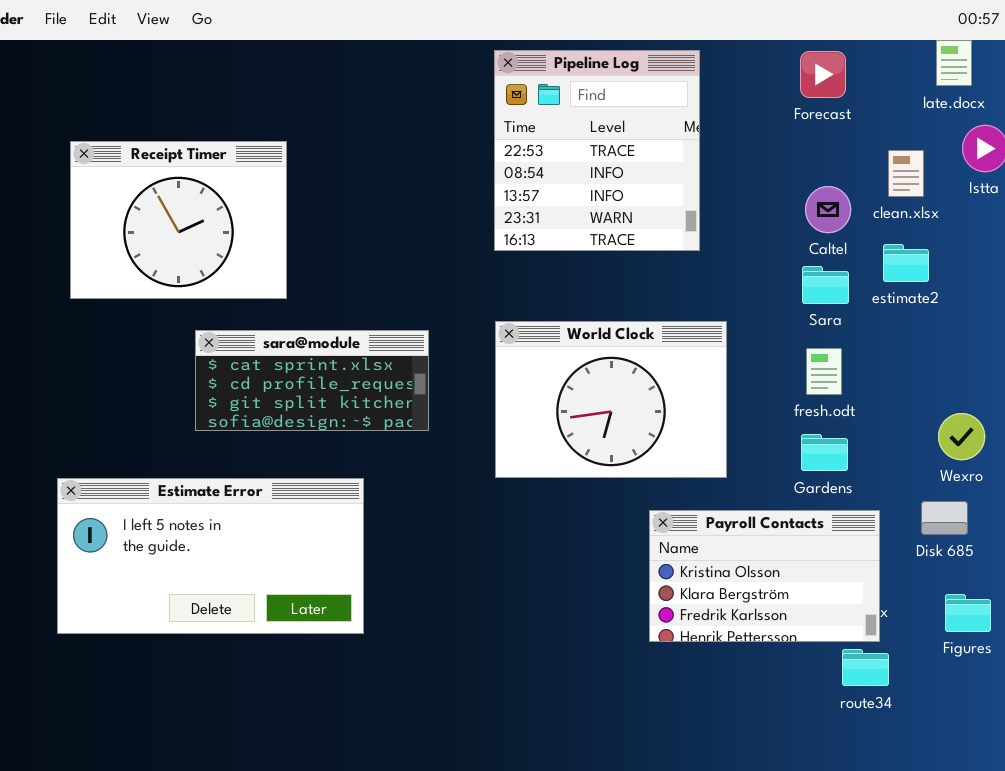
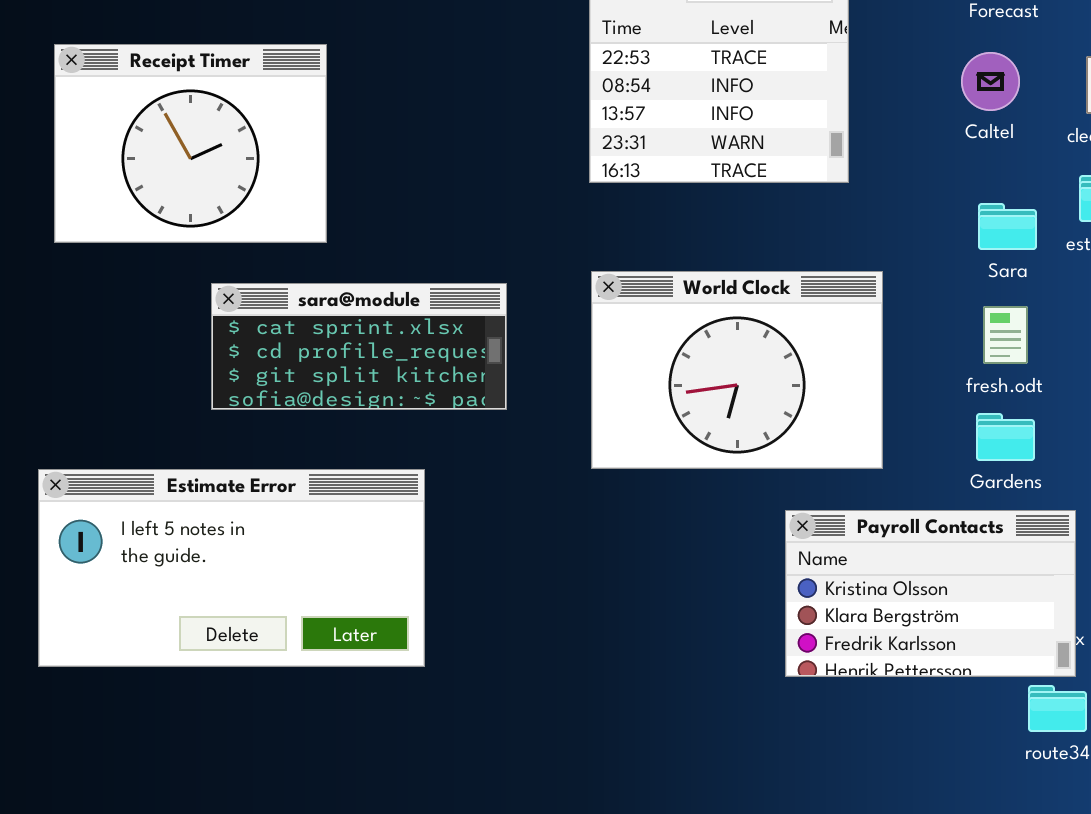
Caltel: [805,186,851,233] -> [961,52,1020,111], moved

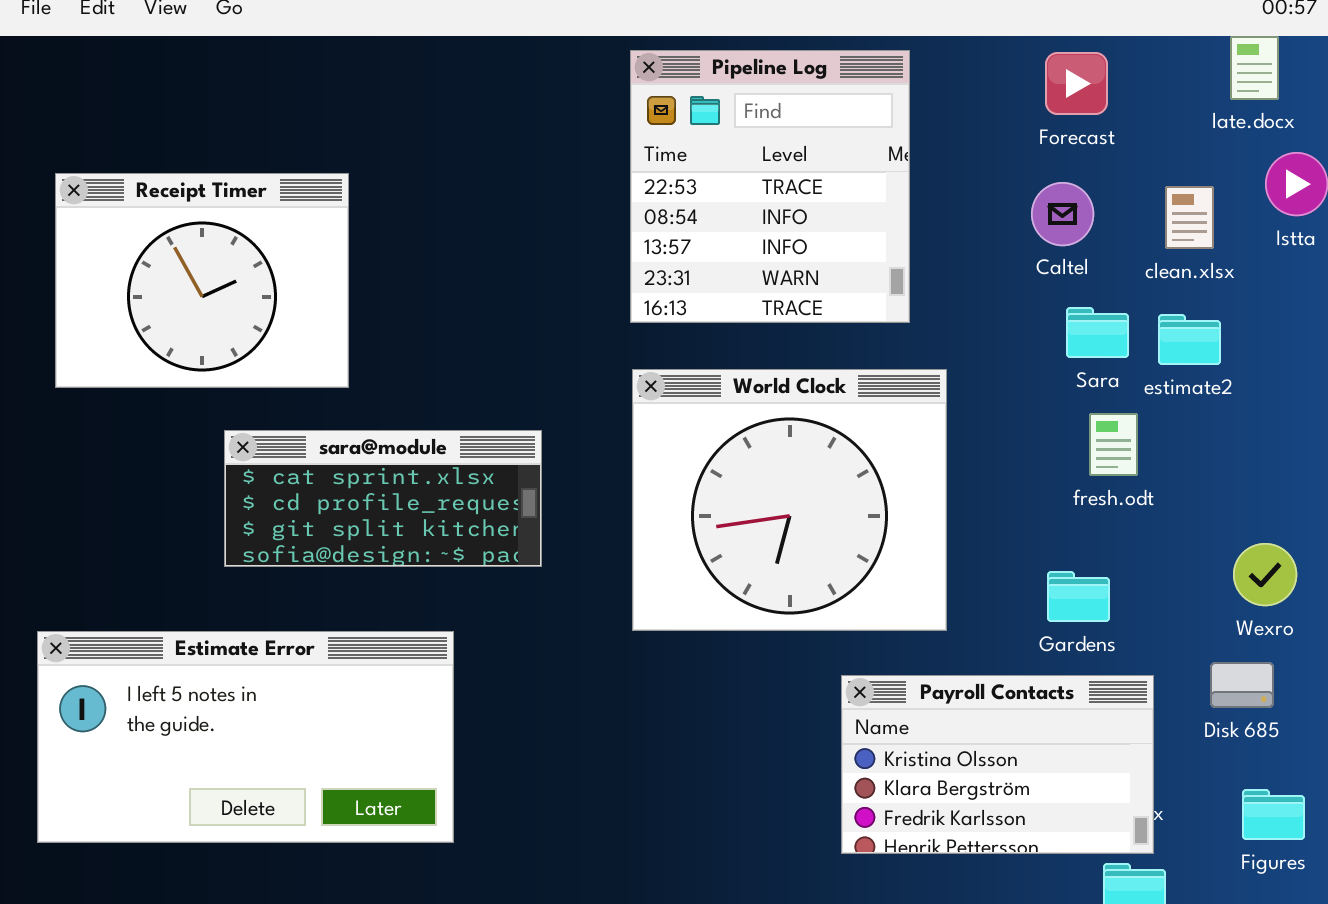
Sara: [978,203,1037,250] -> [1066,307,1129,358], moved
World Clock: [591,271,883,469] -> [632,369,947,631], resized
fresh.odt: [983,306,1028,364] -> [1089,413,1138,476], moved

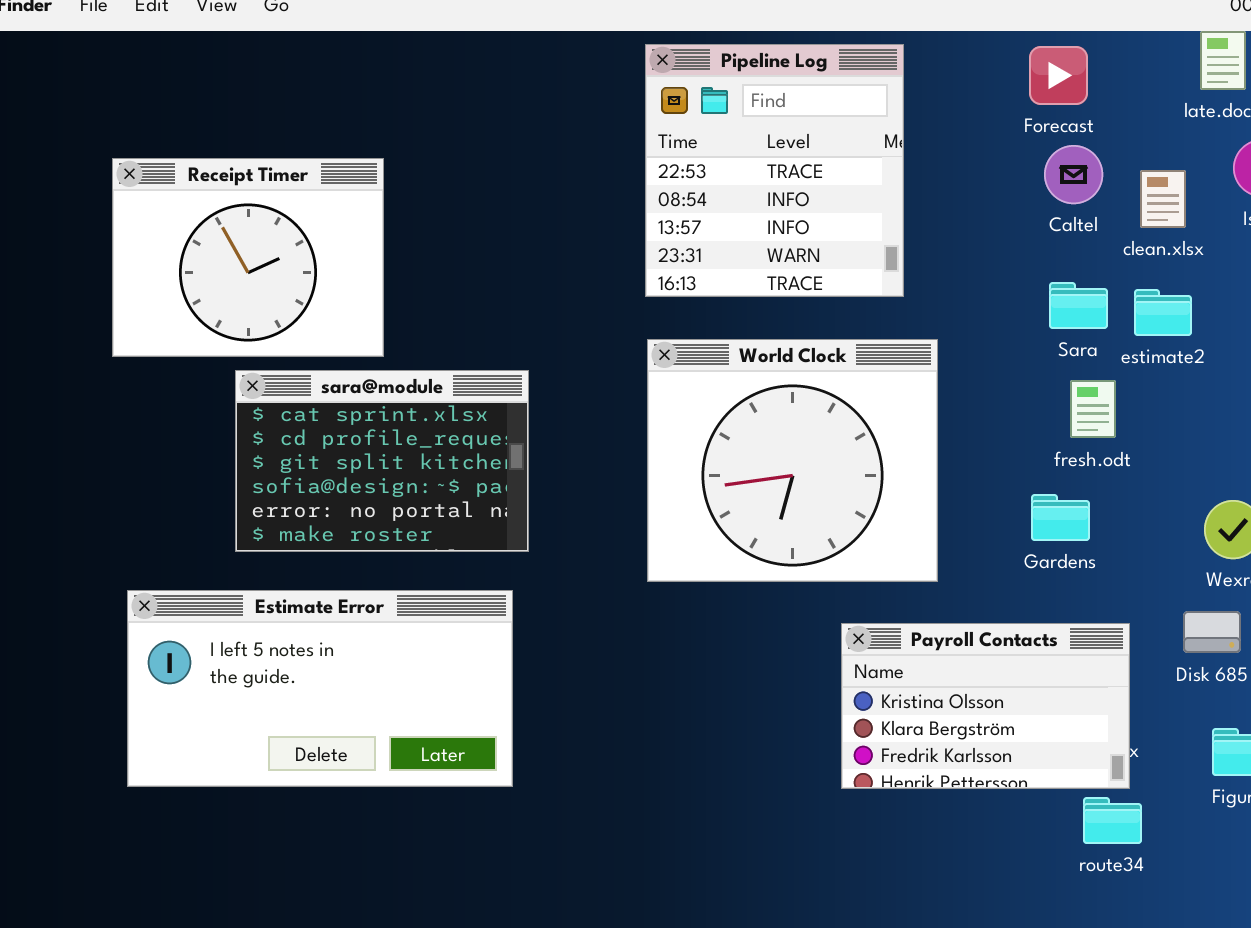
Caltel: [1031,182,1094,246] -> [1044,145,1103,204], moved
sara@module: [224,430,542,567] -> [235,370,529,552], moved, resized
Gardens: [1047,571,1110,622] -> [1031,494,1090,541], moved
Estimate Error: [37,631,454,843] -> [127,590,513,787], moved

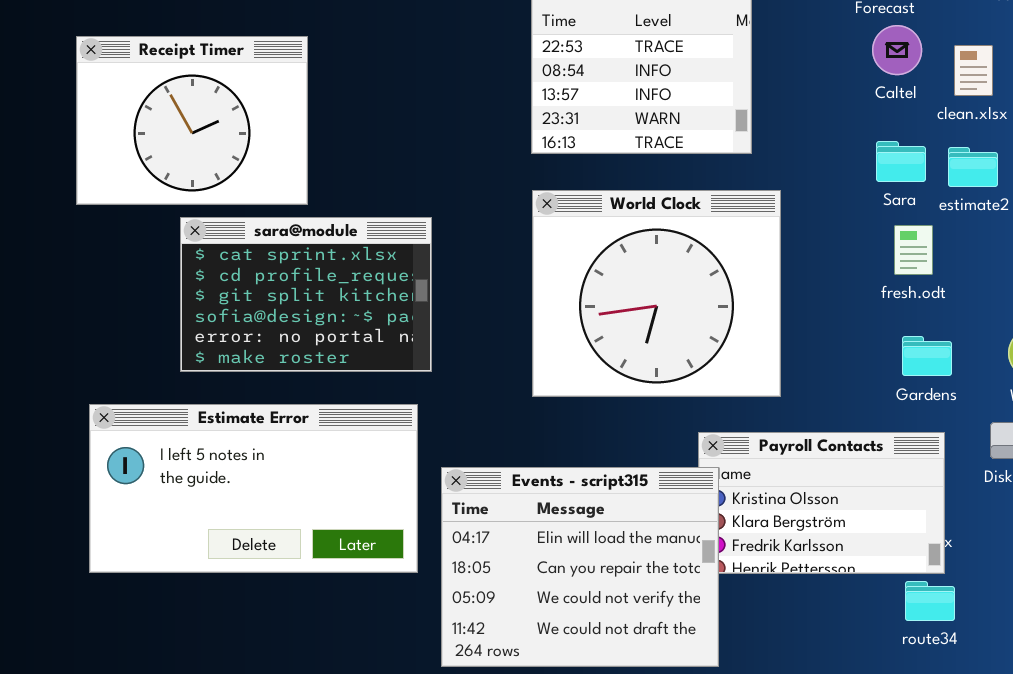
Gardens: [1031,494,1090,541] -> [902,336,952,376], moved
Events - script315: none -> [441,467,719,667], opened

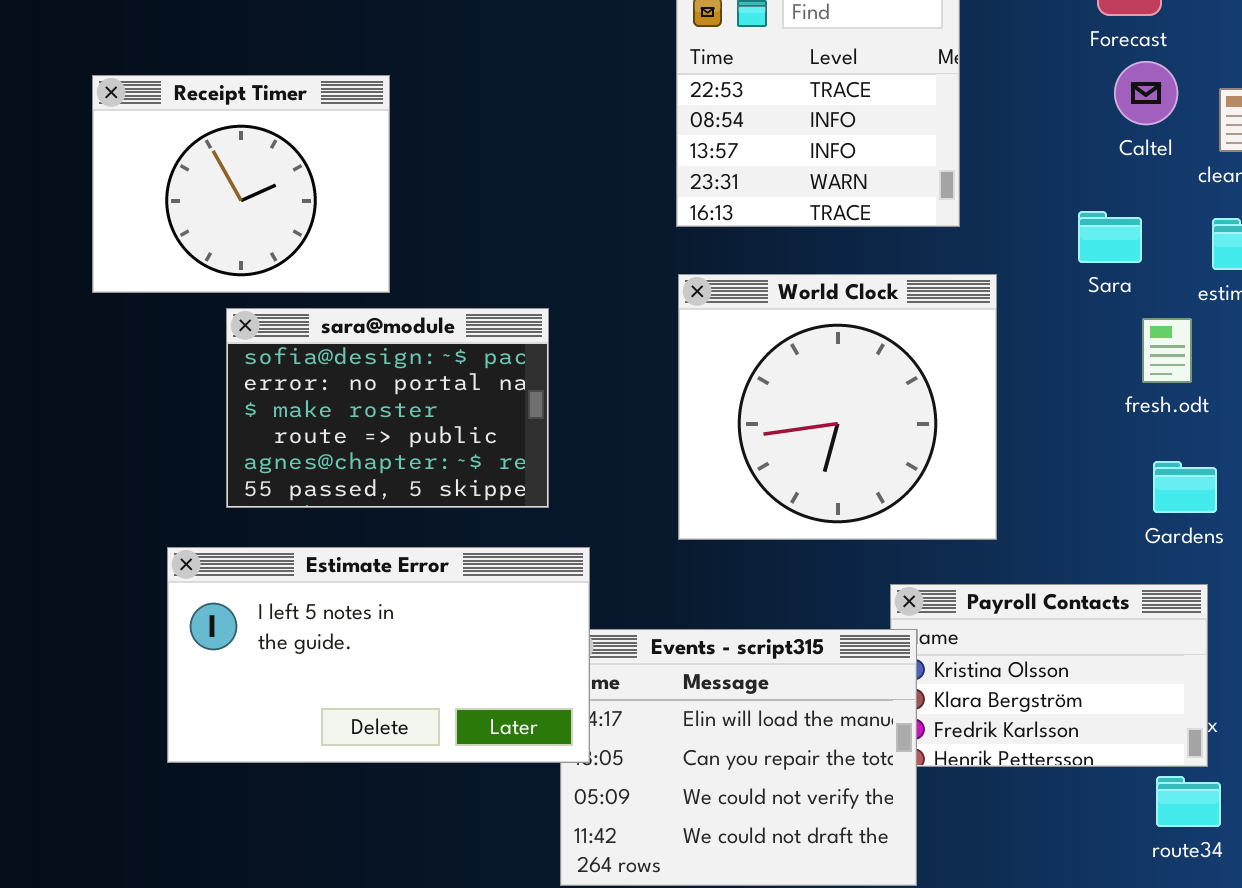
Sara: [876,141,926,182] -> [1078,211,1142,263], moved
sara@module: [180,217,432,372] -> [226,308,549,508], scrolled down 3 rows
Estimate Error: [89,404,418,573] -> [167,547,590,763], moved

